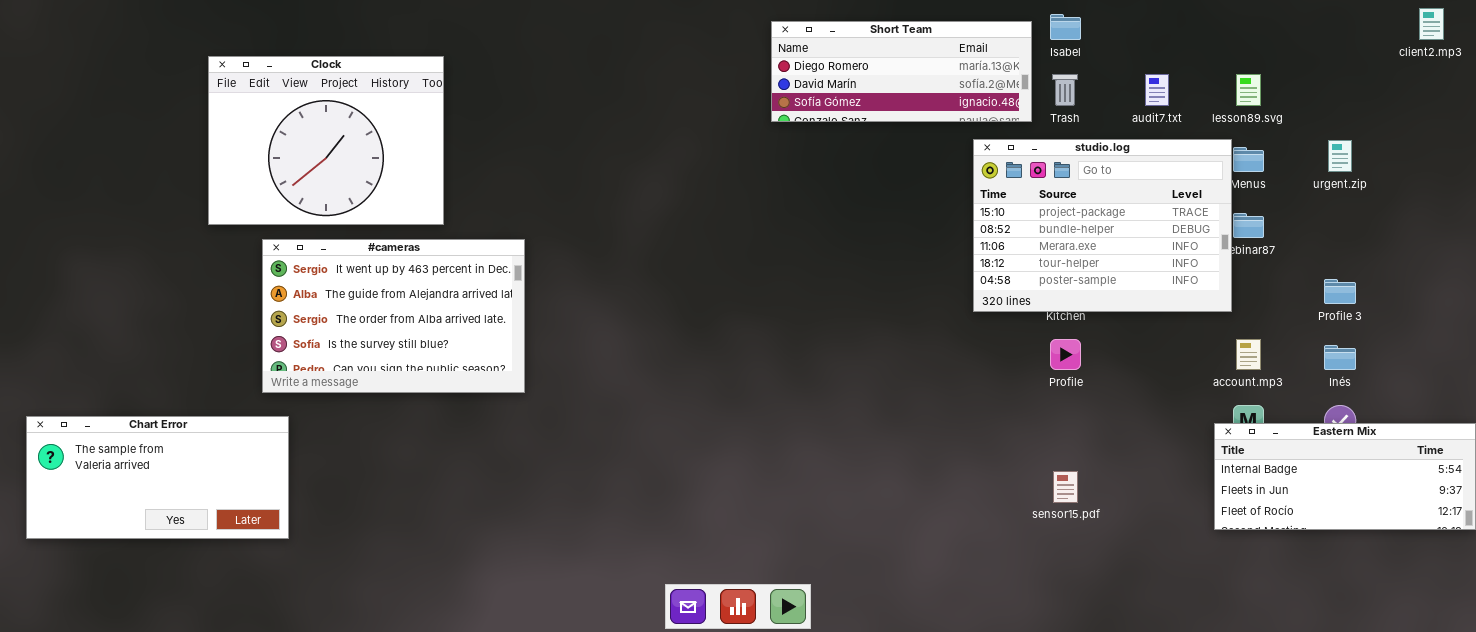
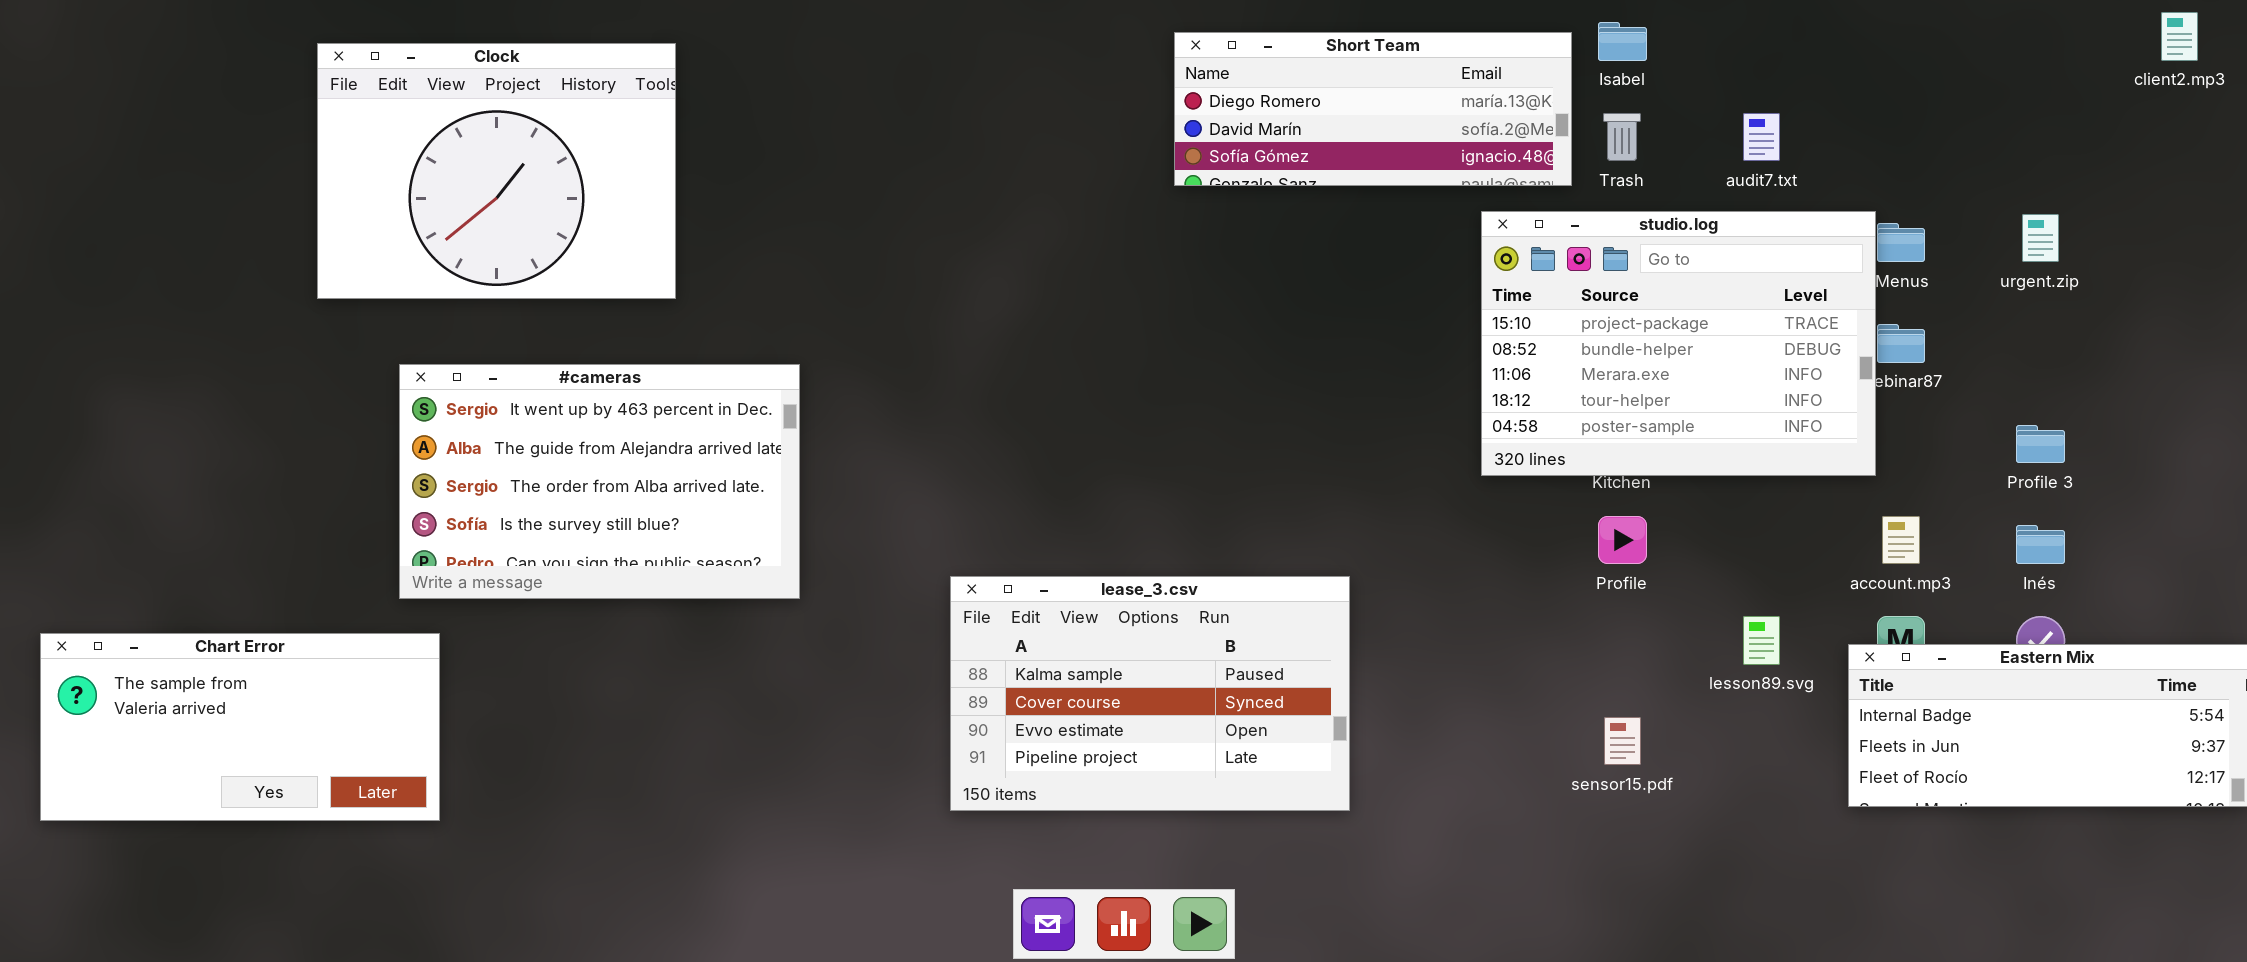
Clock: [208,56,444,225] -> [317,43,676,299], moved
lesson89.svg: [1236,74,1261,106] -> [1743,616,1780,665], moved
lease_3.csv: none -> [950,576,1350,811], opened

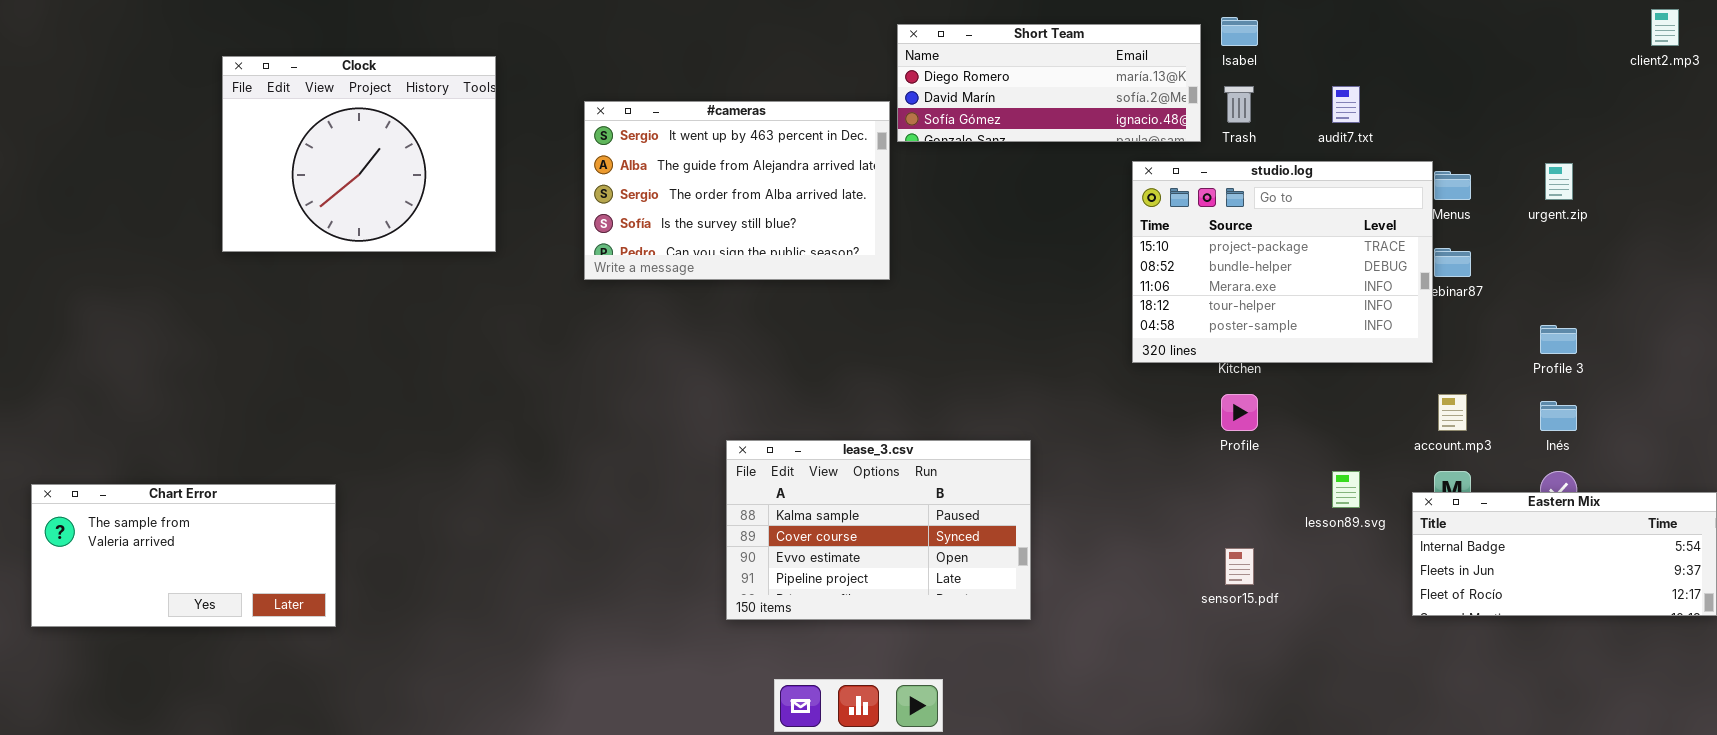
Clock: [317,43,676,299] -> [222,56,496,252], moved
#cameras: [399,364,800,599] -> [584,101,890,280], moved

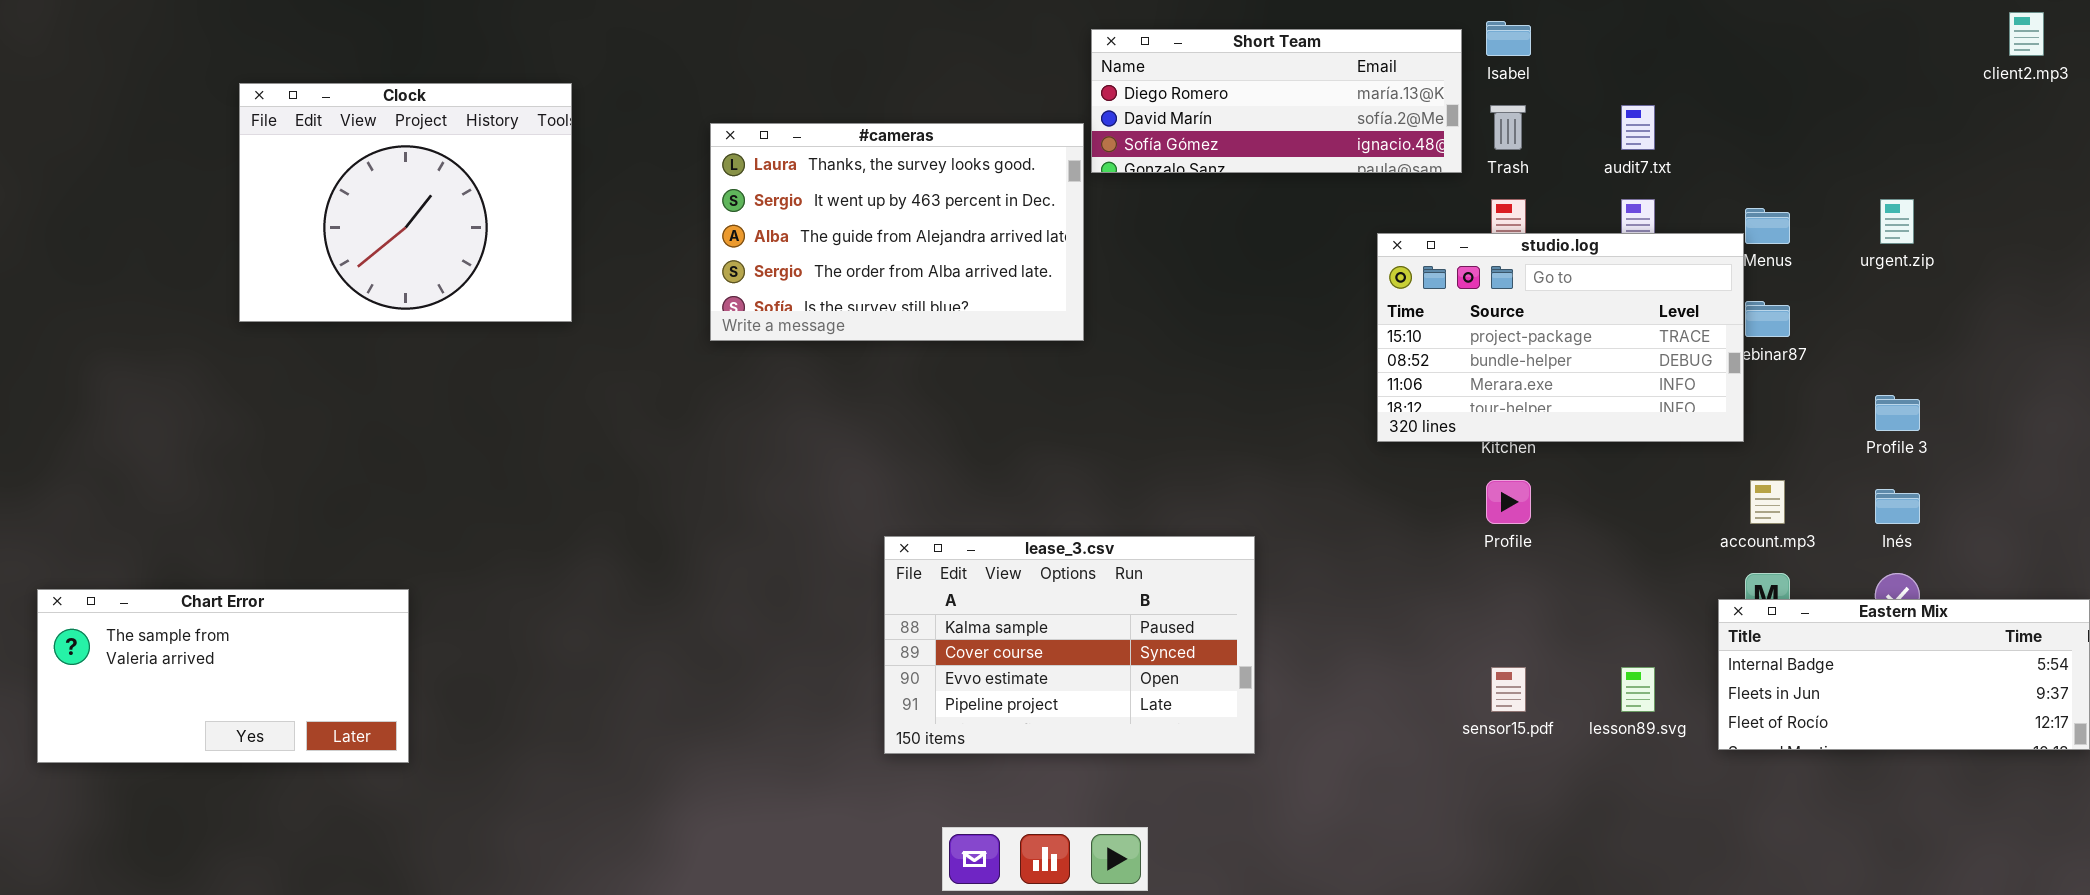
Clock: [222,56,496,252] -> [239,83,572,322], moved
#cameras: [584,101,890,280] -> [710,123,1084,341], scrolled up 1 row
studio.log: [1132,161,1433,363] -> [1377,233,1744,442], resized
lesson89.svg: [1332,471,1360,508] -> [1621,667,1655,712], moved

